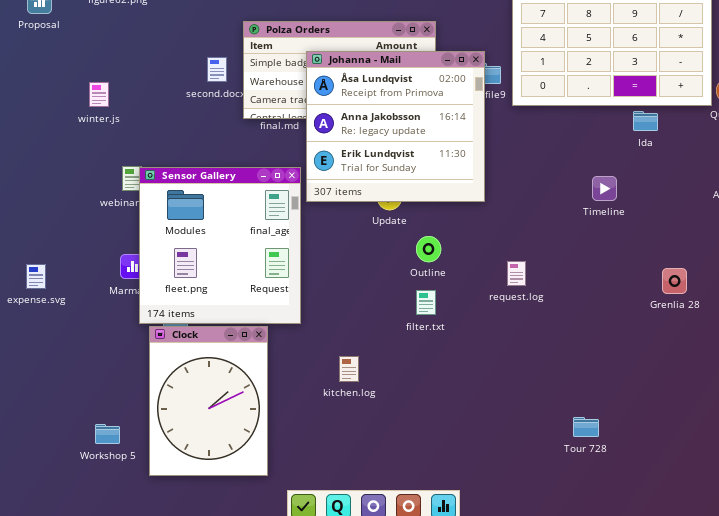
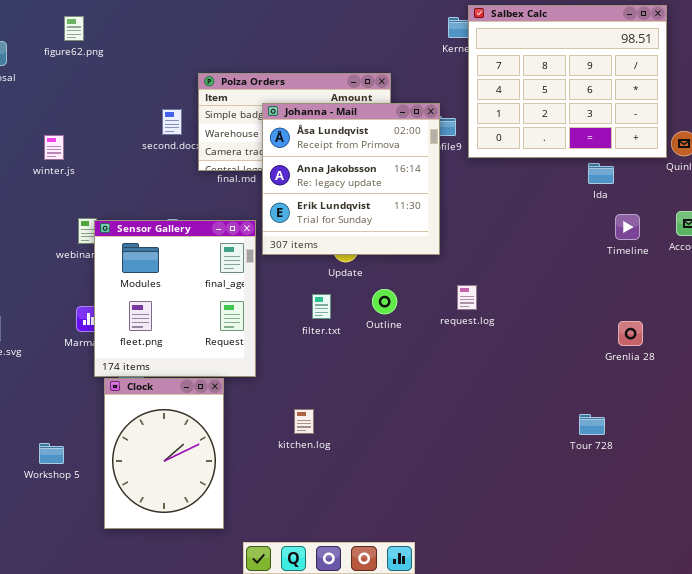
Timeline: [592,176,617,201] -> [615,214,640,240], moved
request.log: [507,261,526,286] -> [457,285,477,310], moved
filter.txt: [416,290,436,315] -> [312,294,331,319], moved
Tour 728: [573,417,599,437] -> [579,414,605,435], moved
Workshop 5: [95,424,120,444] -> [39,443,64,464], moved

